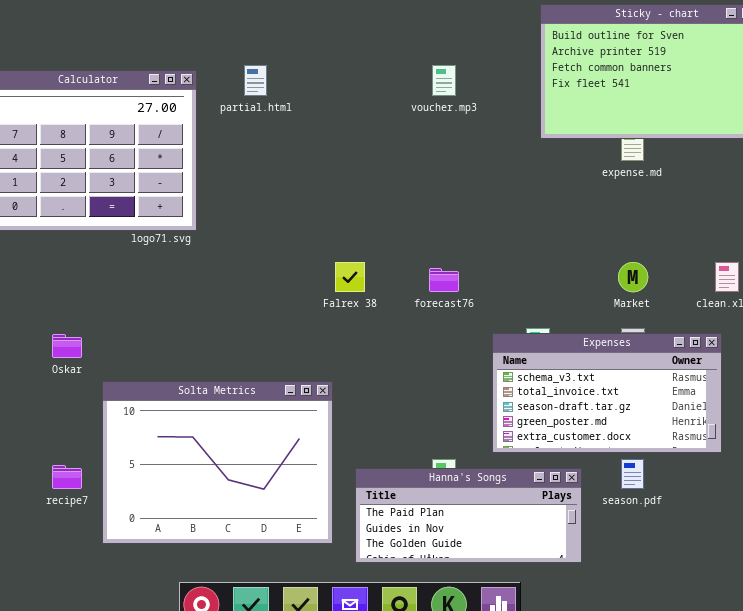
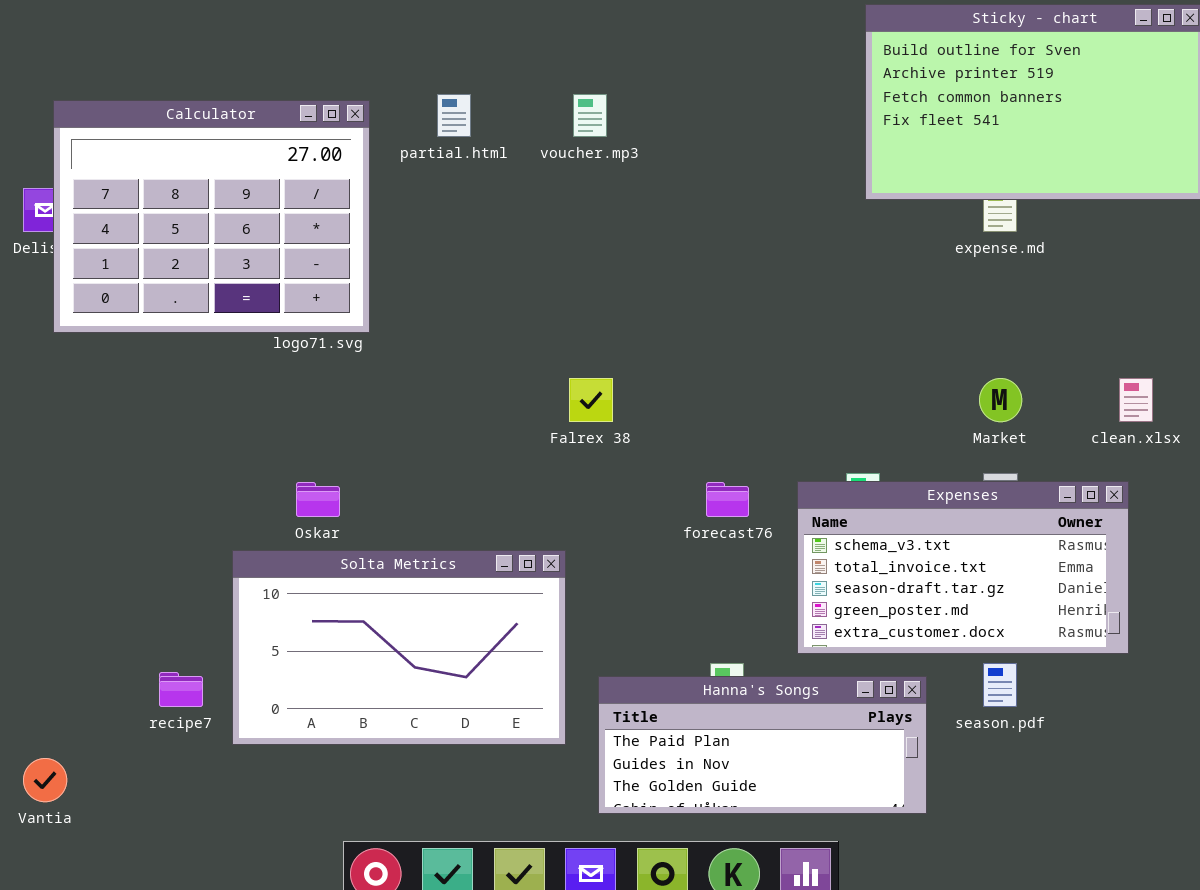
voucher.mp3: [432,65,456,96] -> [573,94,607,137], moved
forecast76: [429,268,459,292] -> [706,482,749,517], moved
Oskar: [52,334,82,358] -> [296,482,340,517], moved
Solta Metrics: [102,381,333,544] -> [232,550,566,745], resized

